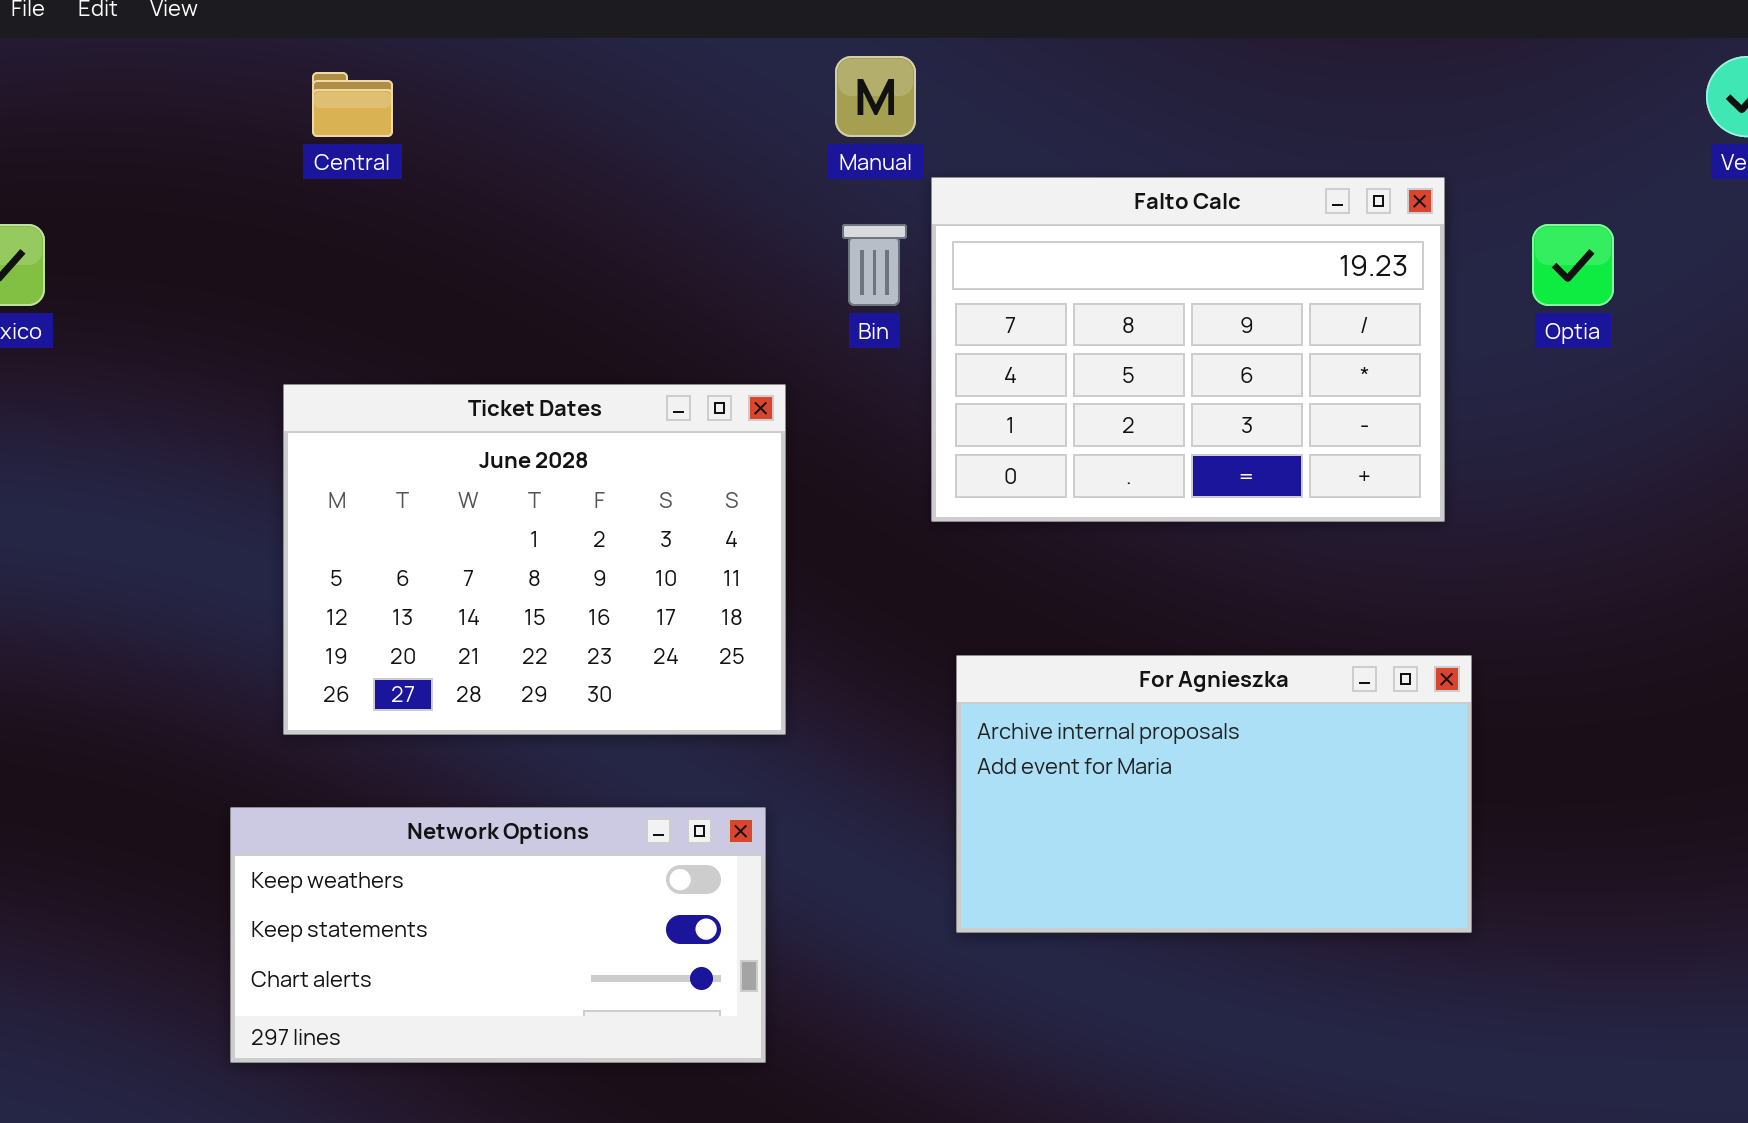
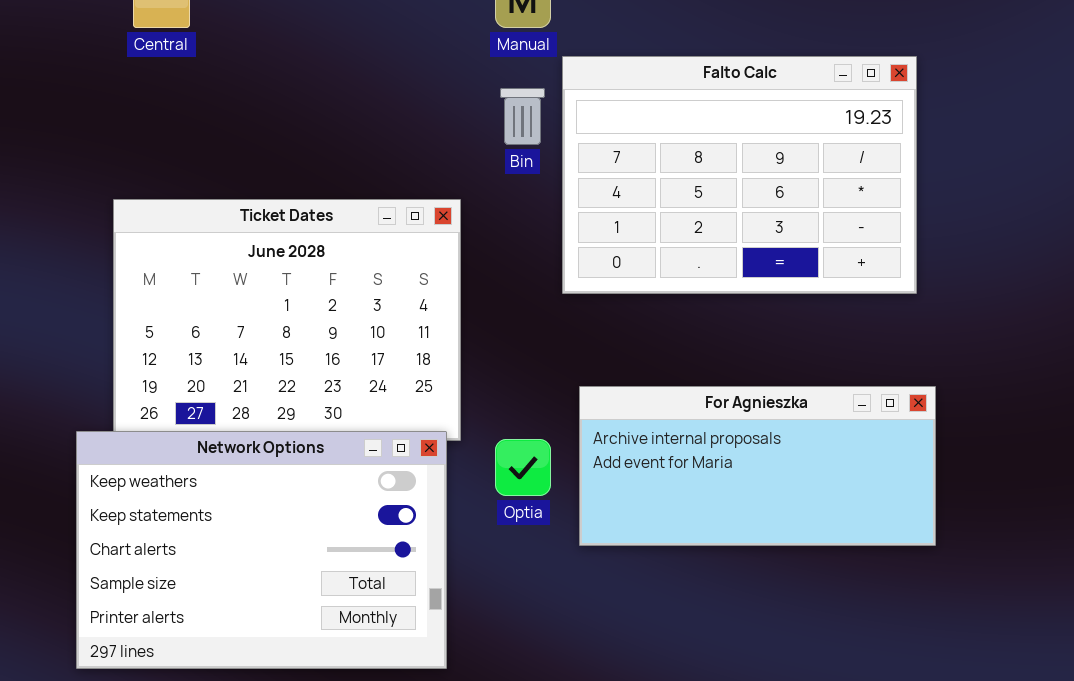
Optia: [1532,224,1614,306] -> [495,439,551,496], moved
For Agnieszka: [956,655,1472,933] -> [579,386,936,546], resized
Network Options: [230,807,766,1063] -> [76,431,447,669], resized

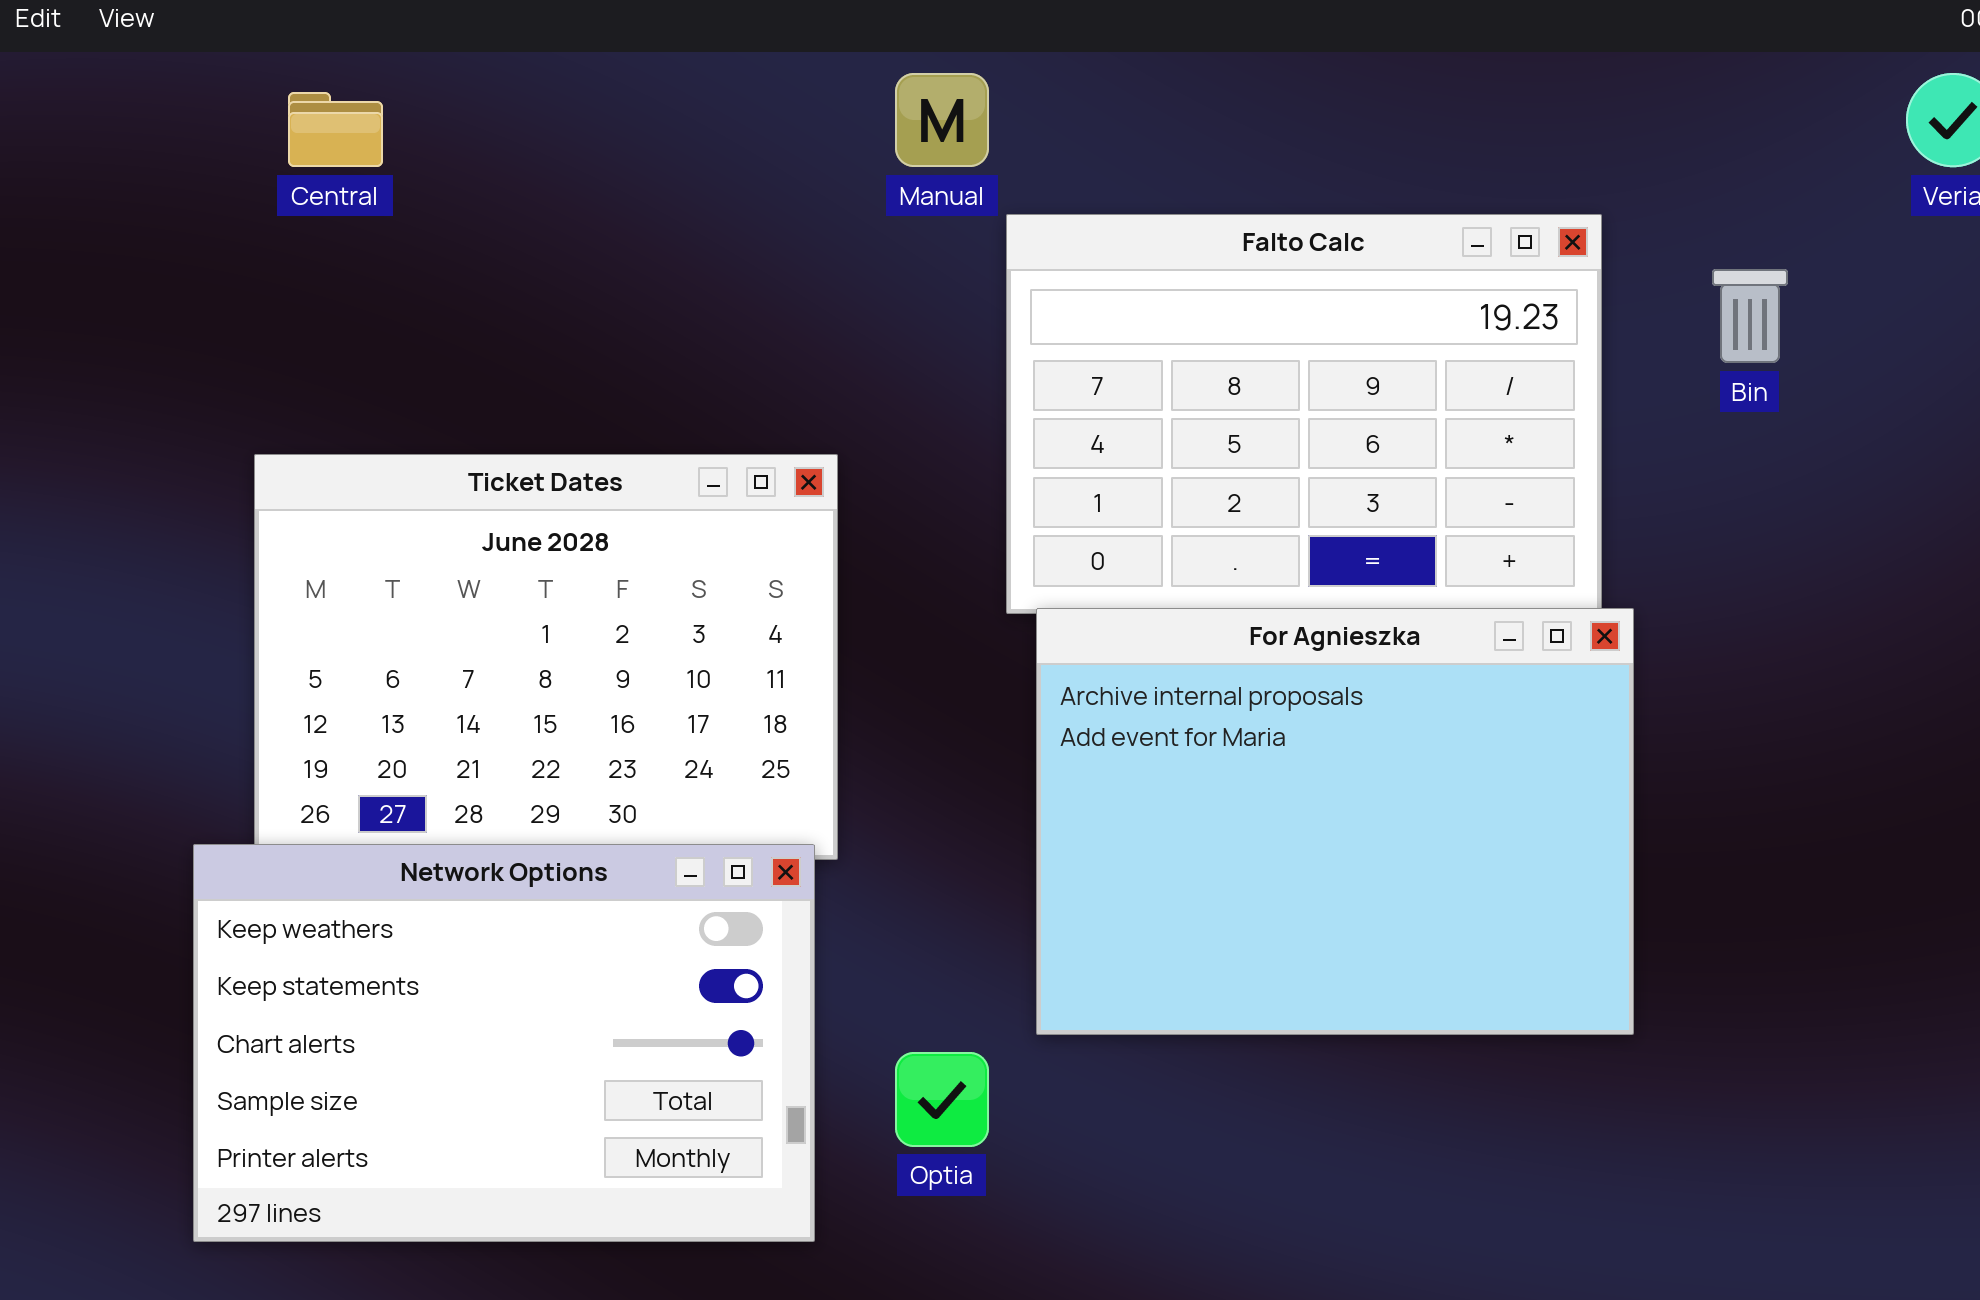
Bin: [500,88,545,145] -> [1712,269,1788,363], moved
For Agnieszka: [579,386,936,546] -> [1036,608,1634,1035], resized
Optia: [495,439,551,496] -> [895,1052,989,1147], moved

